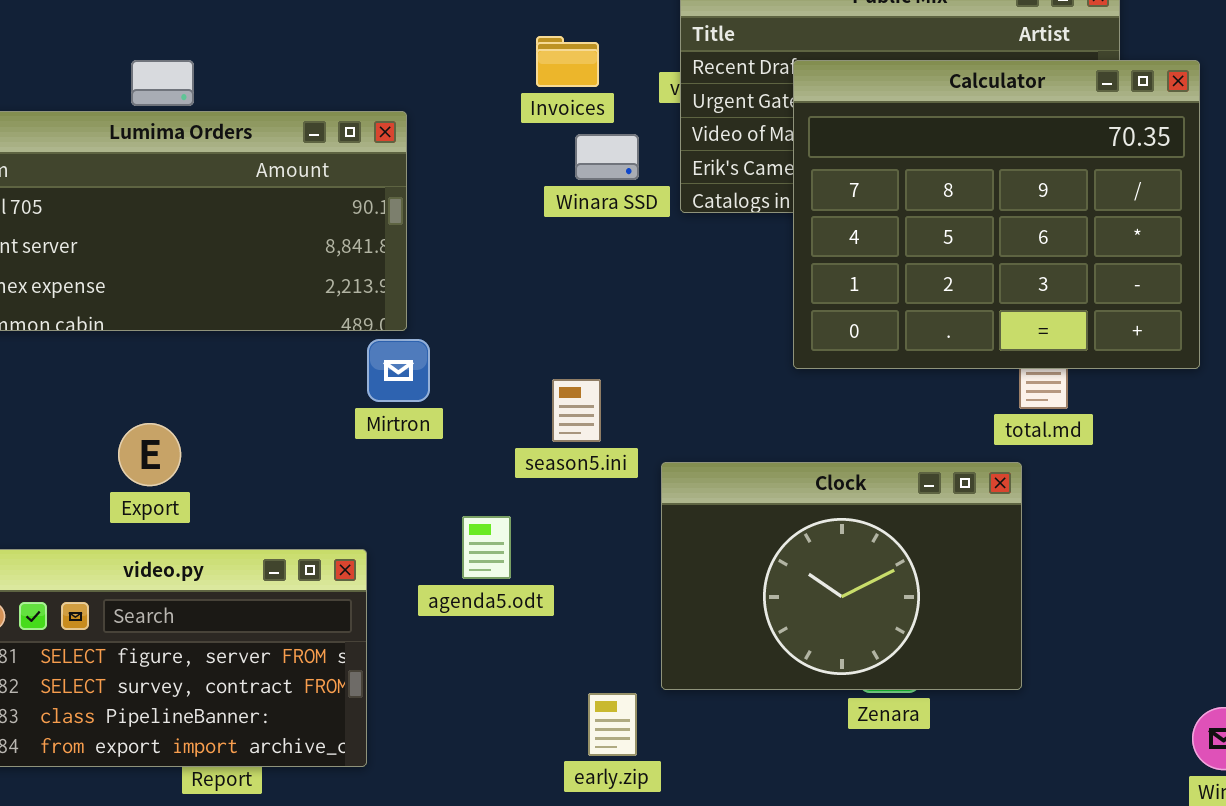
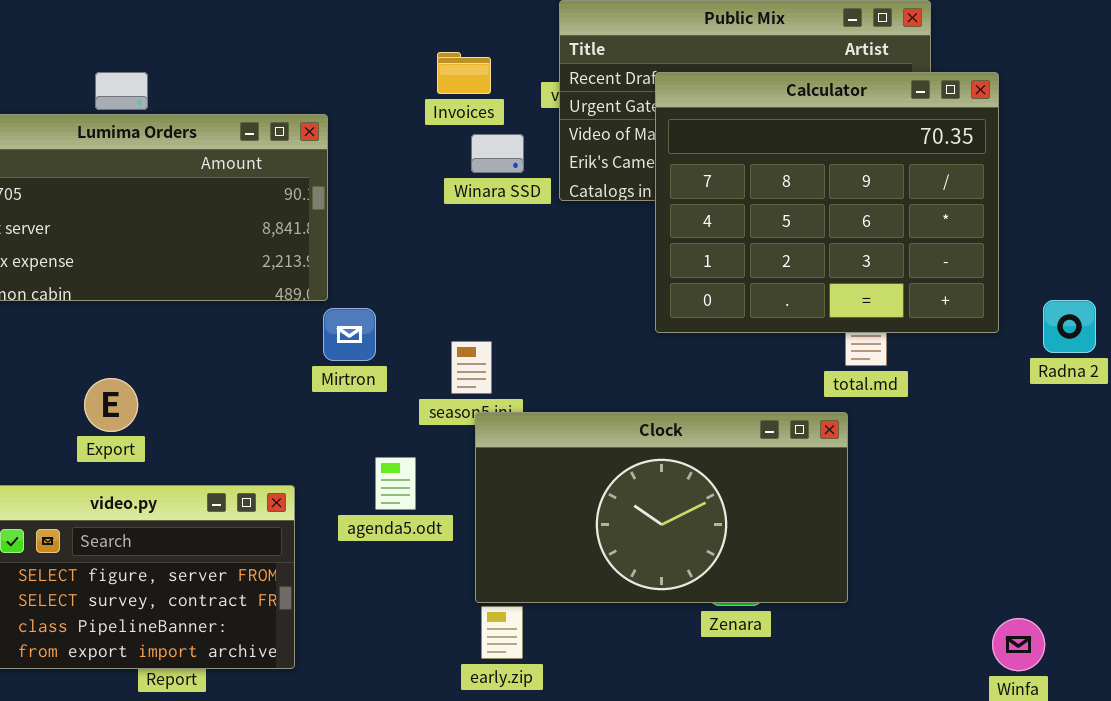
Mirtron: [367,339,430,402] -> [323,308,376,361], moved
Clock: [661,462,1022,690] -> [475,412,848,603], resized

